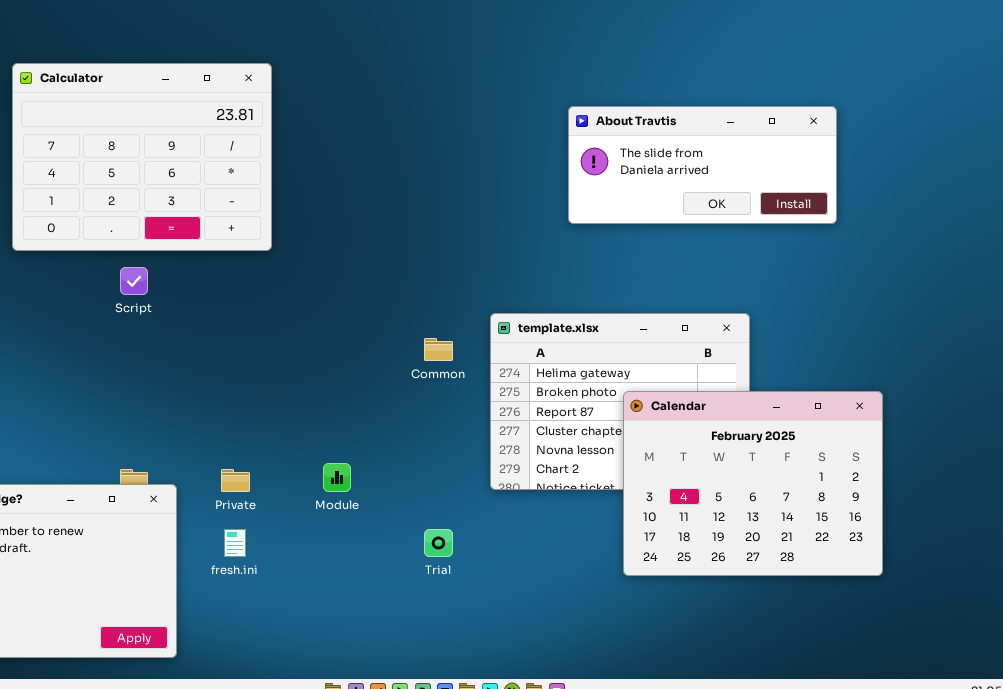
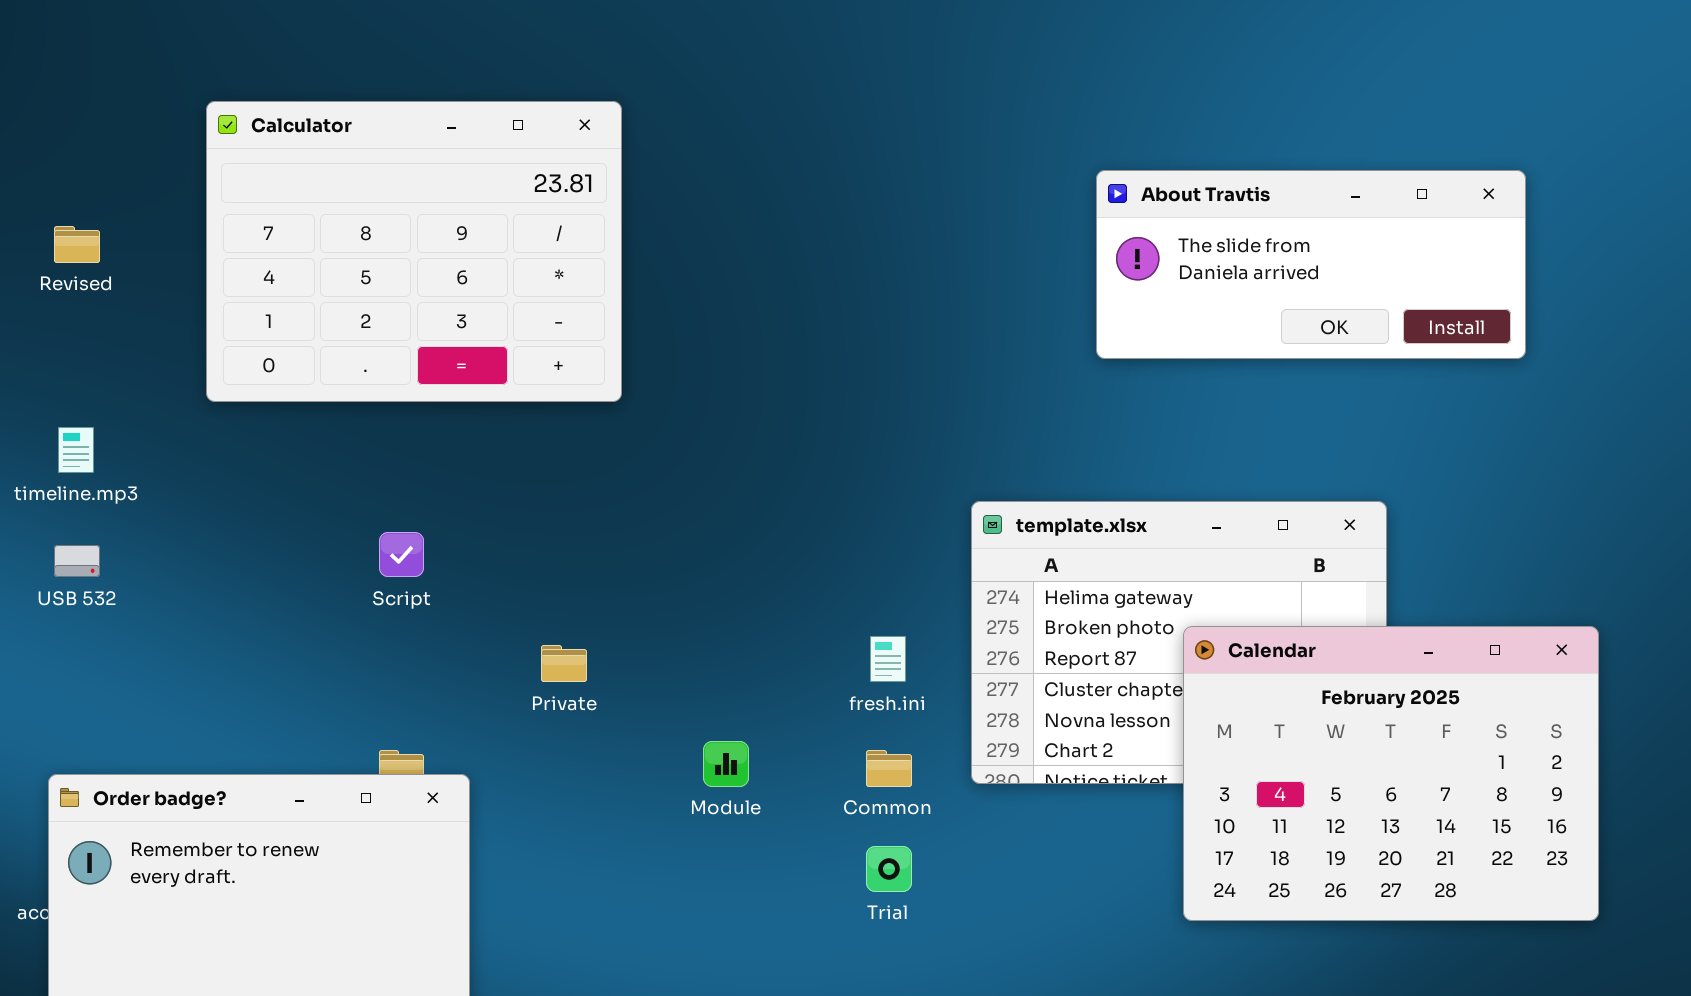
Script: [120,267,148,295] -> [379,532,424,577], moved
Common: [424,338,453,361] -> [866,750,912,787], moved
Private: [221,469,250,492] -> [541,645,587,682], moved
fresh.ini: [224,529,246,557] -> [870,636,906,682], moved

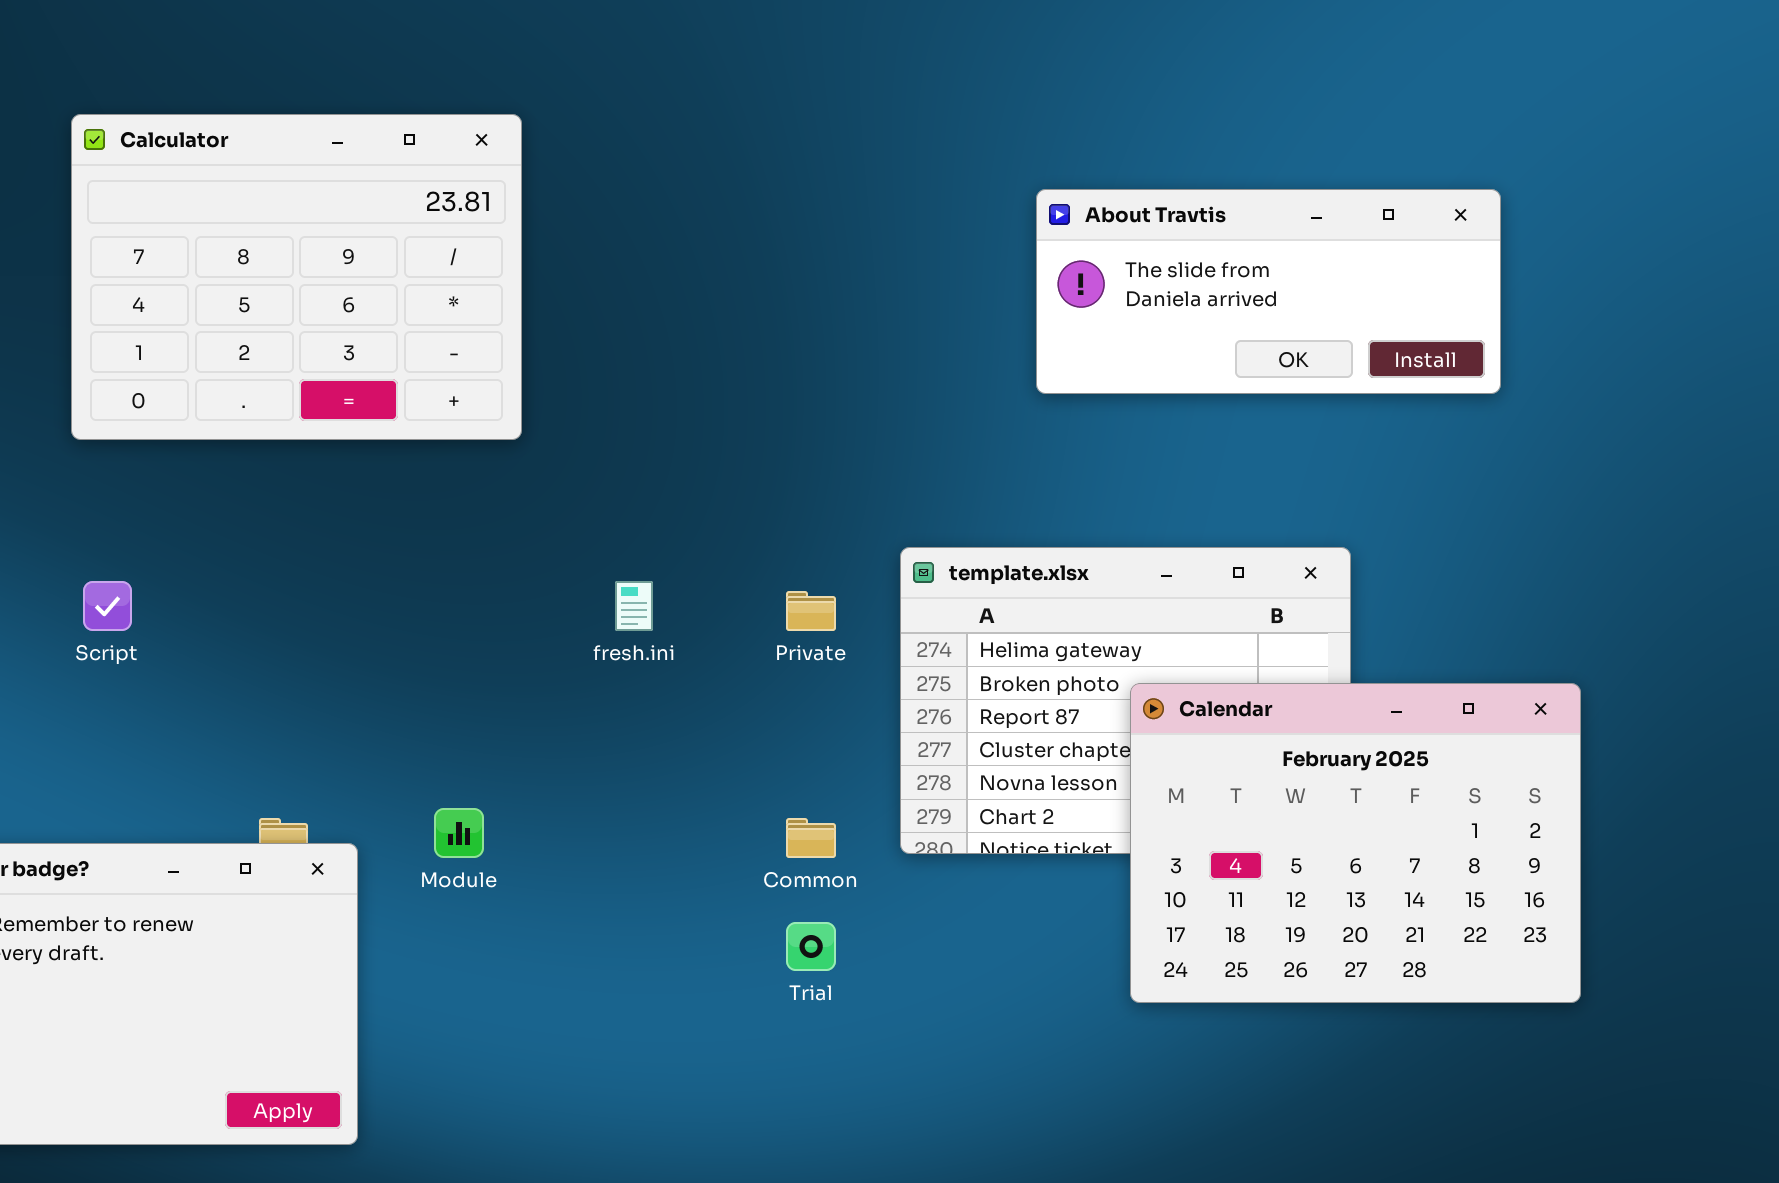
Script: [379,532,424,577] -> [83,581,132,631], moved
fresh.ini: [870,636,906,682] -> [615,581,653,631], moved
Private: [541,645,587,682] -> [786,591,836,631], moved
Module: [703,741,749,787] -> [434,808,484,858], moved

